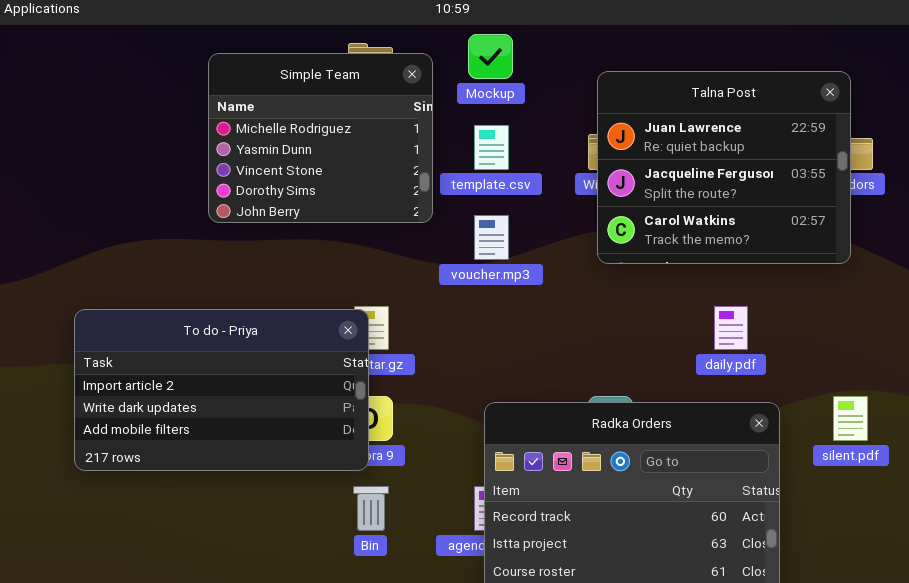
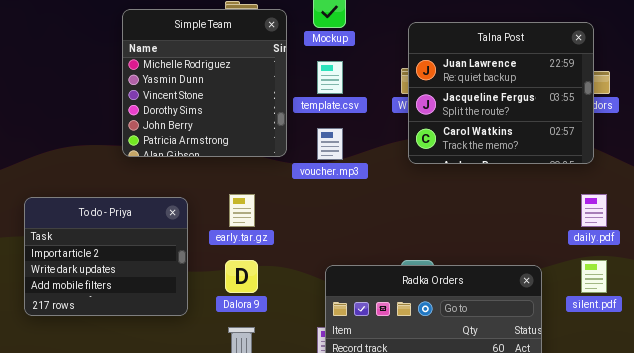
Simple Team: [208,53,433,223] -> [122,9,287,157], resized
daily.pdf: [714,306,748,350] -> [581,194,607,227], moved
To do - Priya: [74,309,369,471] -> [24,197,188,316], resized

